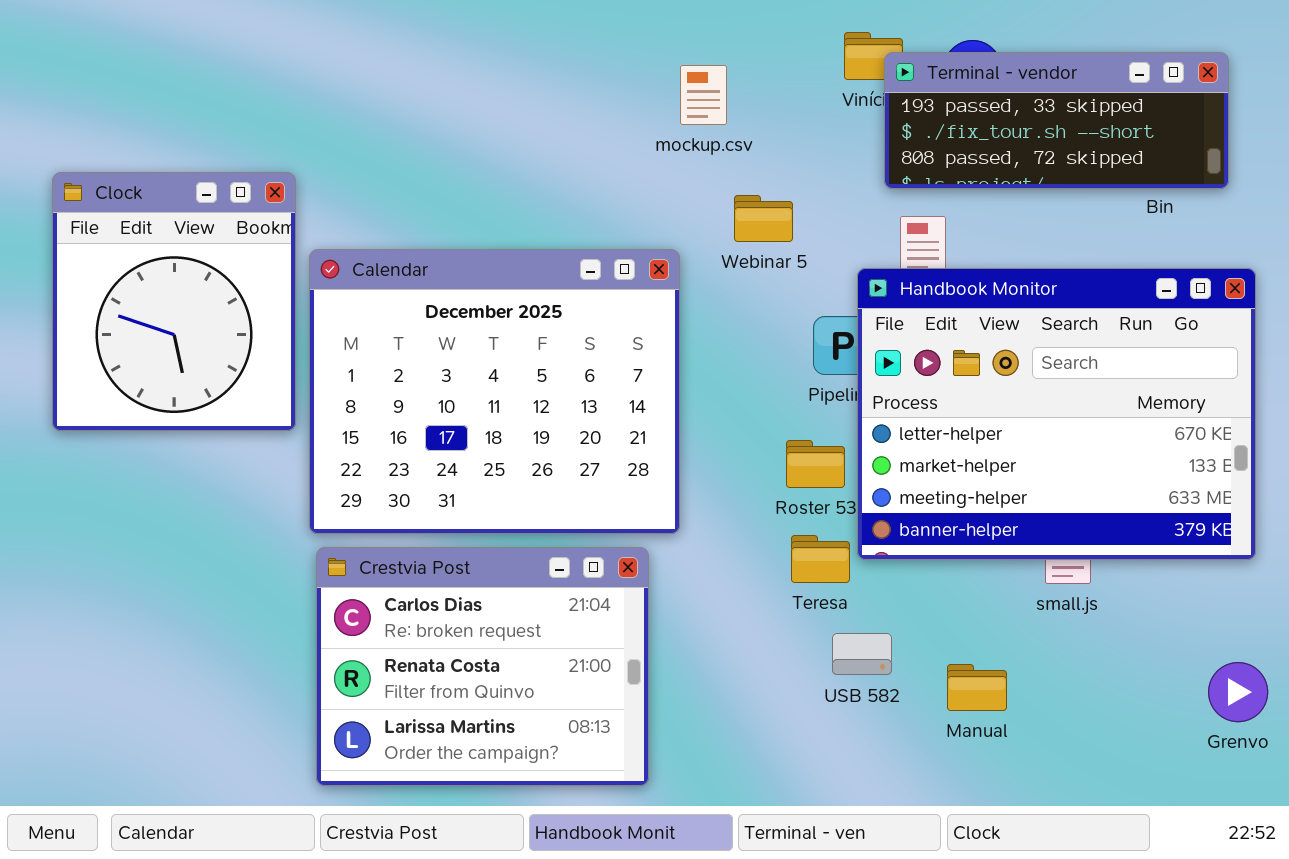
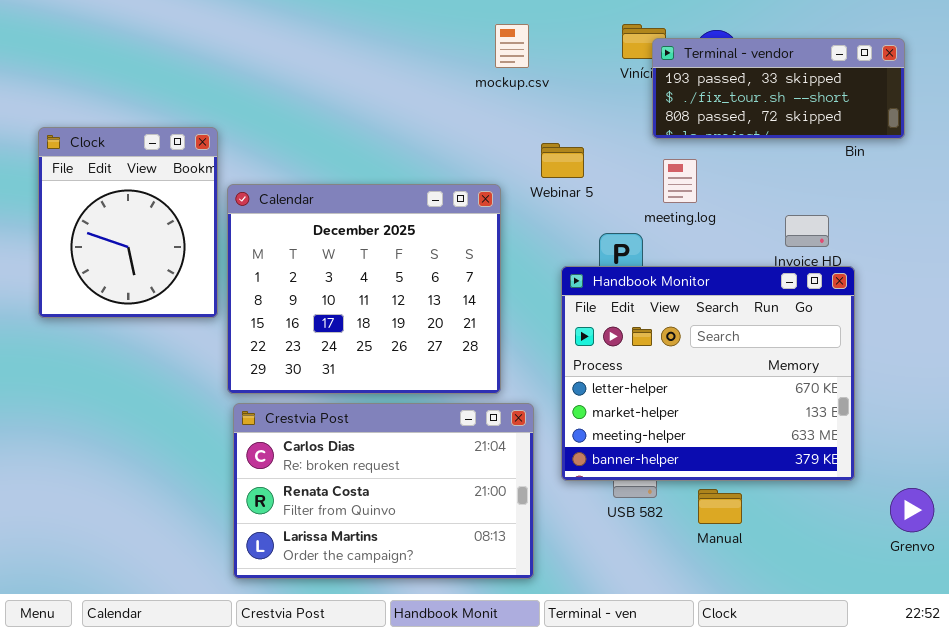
mockup.csv: [680,65,727,125] -> [495,24,529,68], moved
Handbook Monitor: [857,268,1256,560] -> [561,266,855,481], moved
Crestvia Post: [316,547,649,786] -> [233,403,534,579], resized

